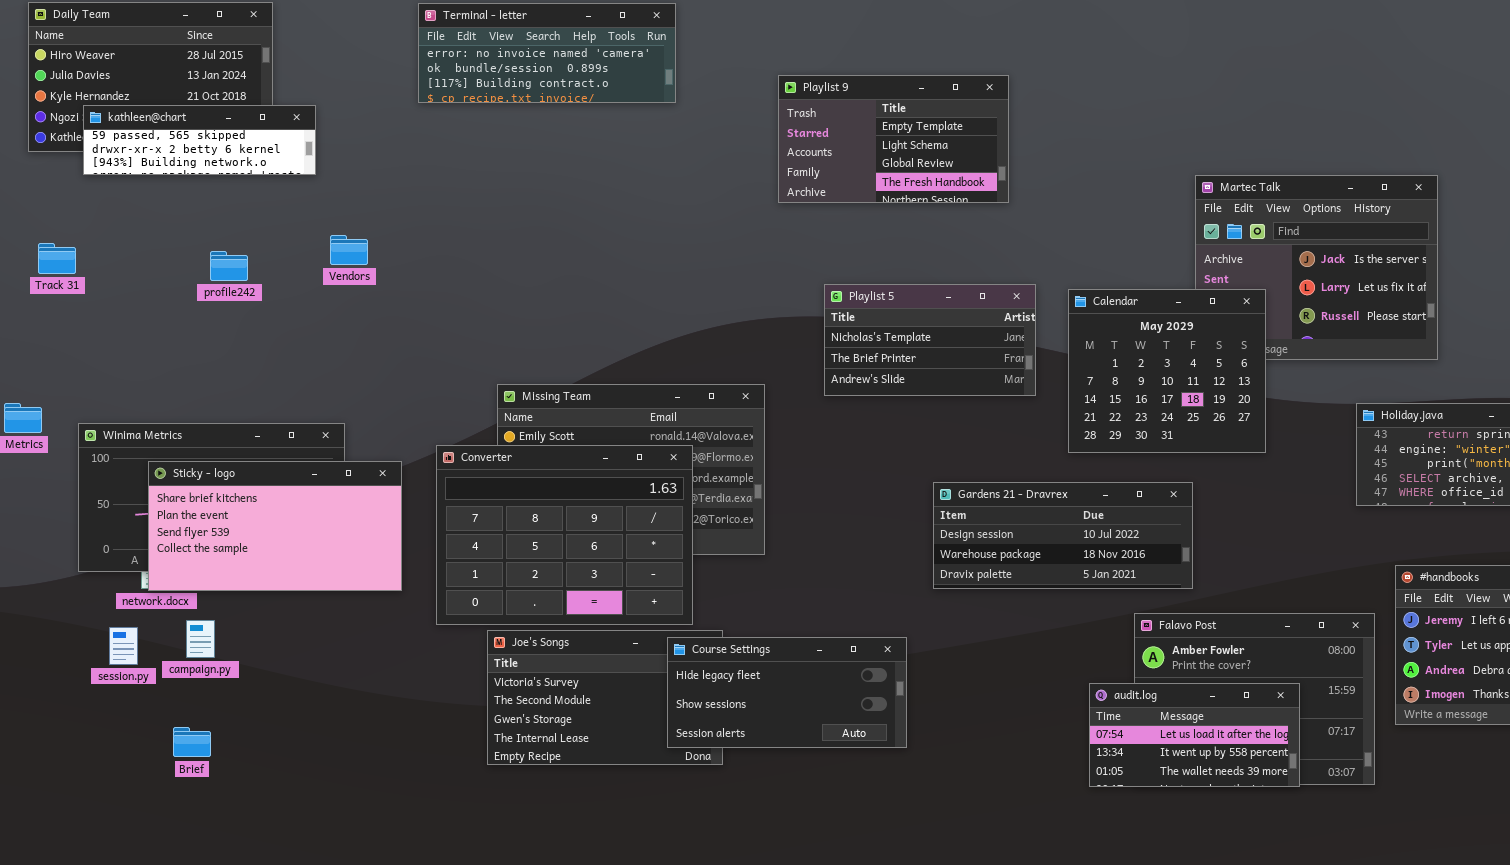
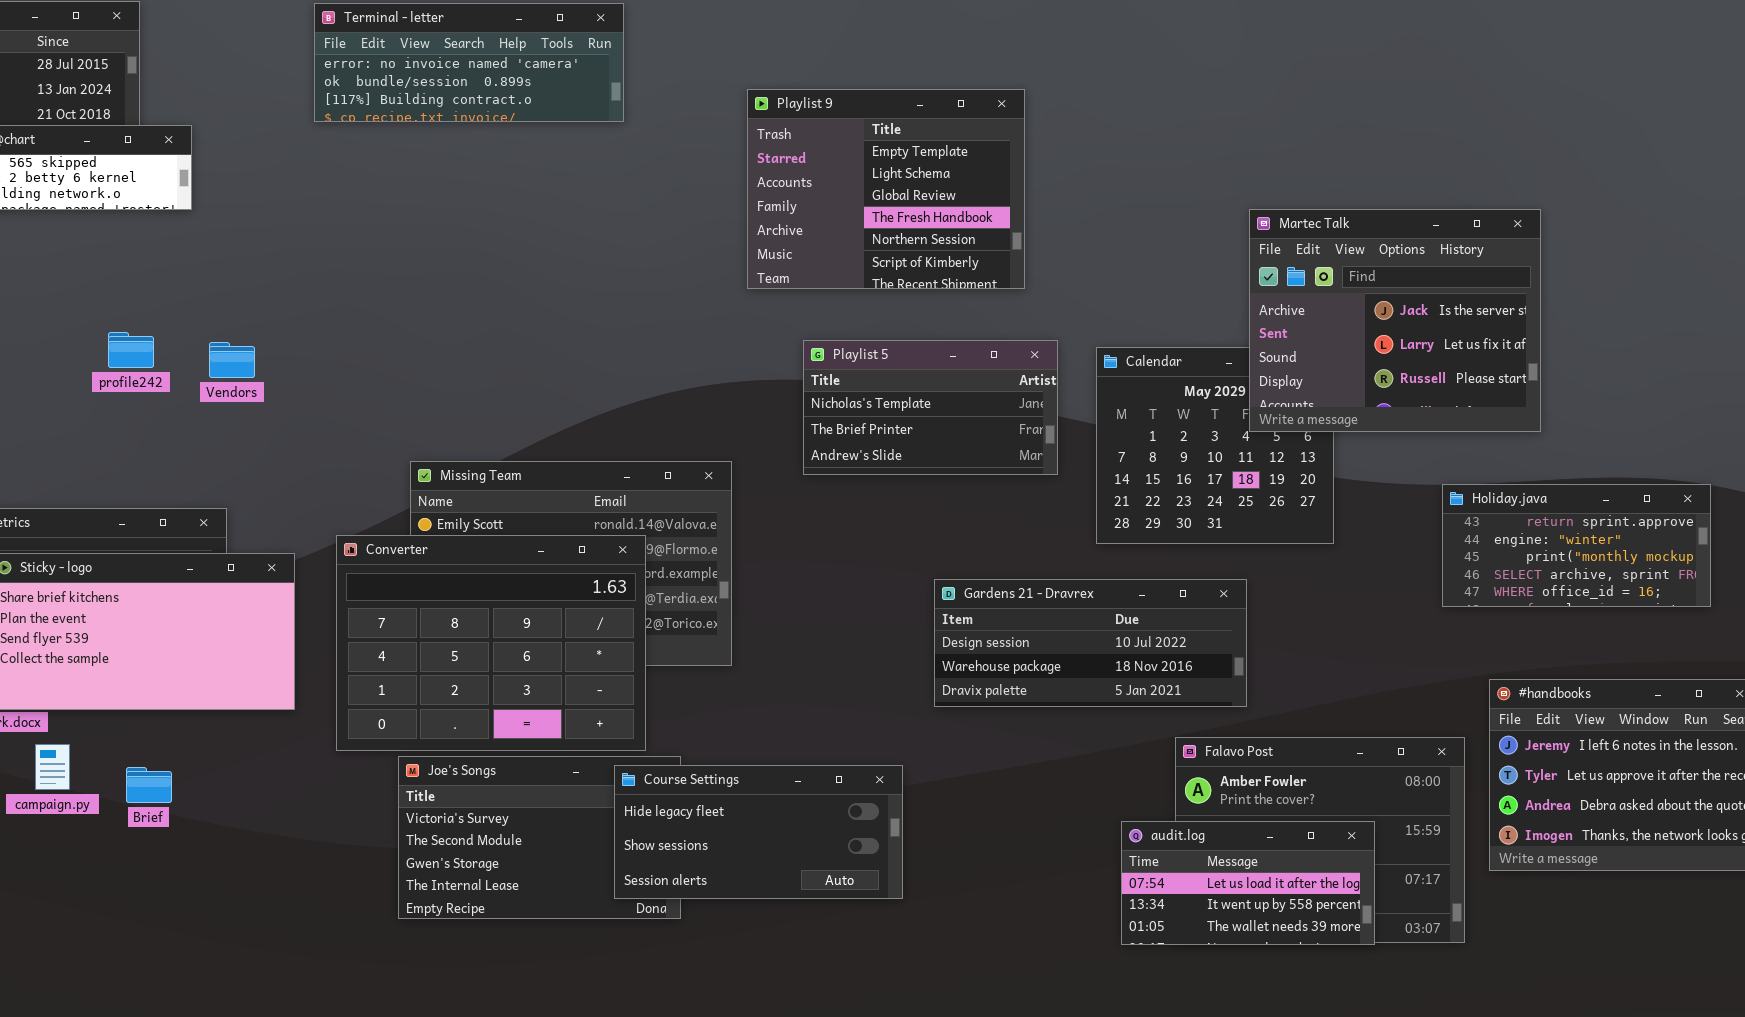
Playlist 9: [778,75,1009,203] -> [747,89,1025,289], resized
Martec Talk: [1195,175,1438,360] -> [1249,209,1541,432], raised
Vendors: [330,235,368,265] -> [209,342,255,378], moved
profile242: [210,251,248,281] -> [108,332,154,368], moved
Brief: [173,727,211,757] -> [126,767,172,803], moved

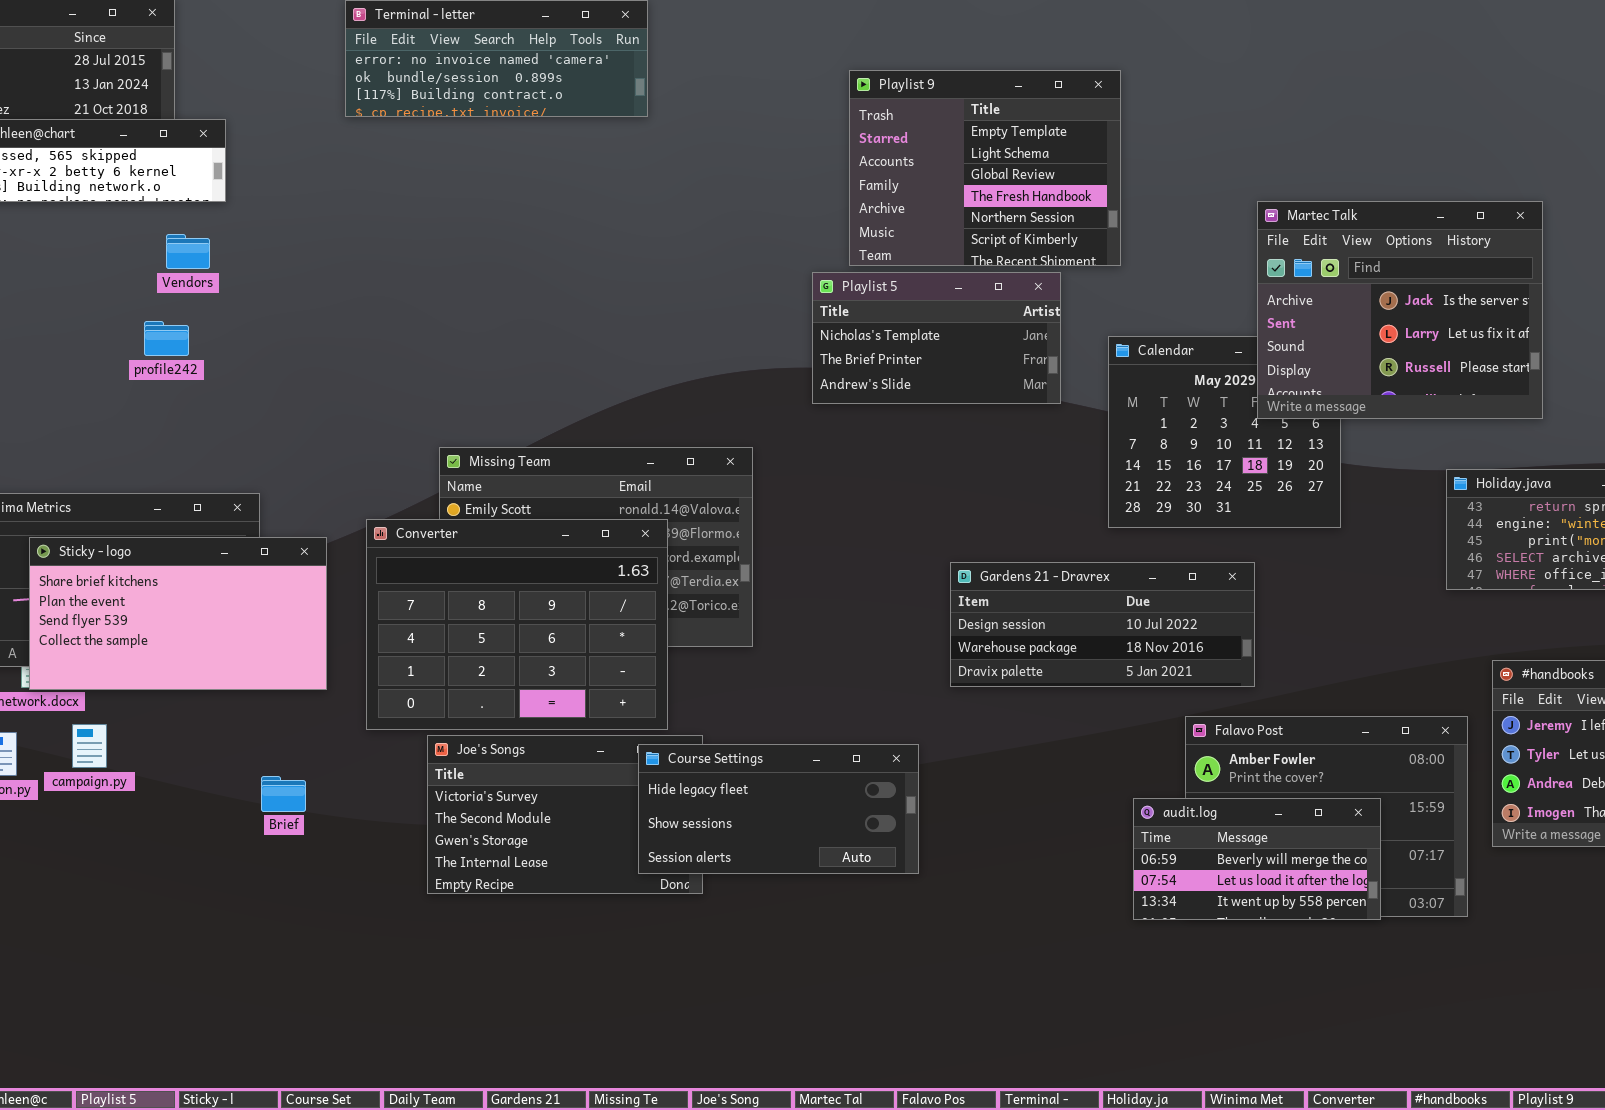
Playlist 9: [747,89,1025,289] -> [849,70,1121,266], moved
Playlist 5: [803,340,1058,475] -> [812,272,1061,404], moved
Vendors: [209,342,255,378] -> [166,234,210,269], moved
Brief: [126,767,172,803] -> [261,776,306,812], moved
audit.log: [1121,821,1375,945] -> [1133,798,1381,920], scrolled up 1 row

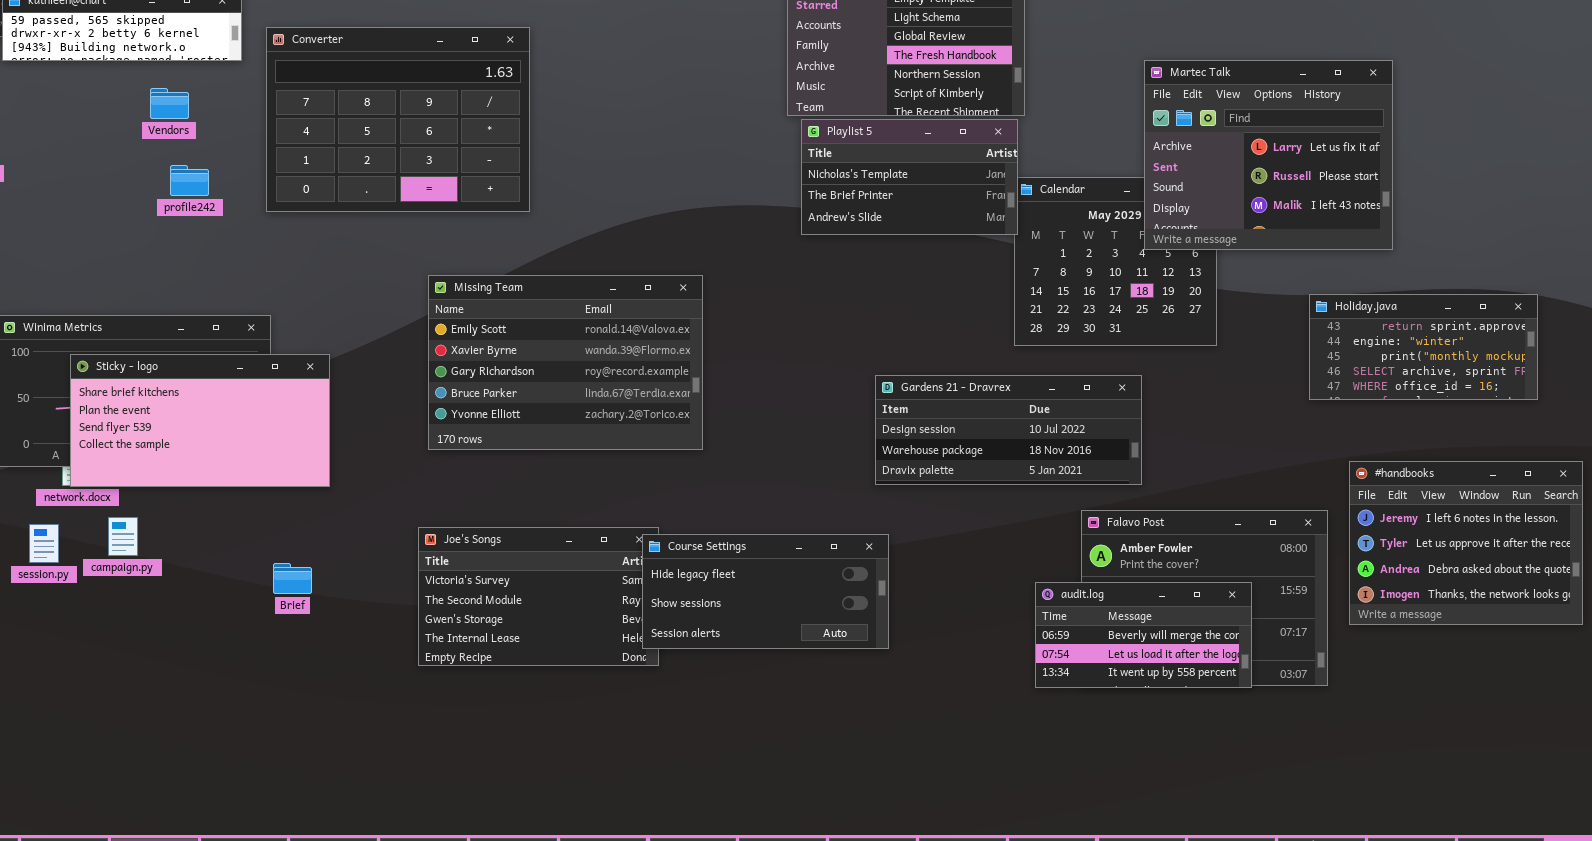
Martec Talk: [1257,201,1543,419] -> [1144,60,1393,250], scrolled down 1 row
Vendors: [166,234,210,269] -> [150,88,189,119], moved
Playlist 5: [812,272,1061,404] -> [801,119,1018,235], moved
Converter: [366,519,668,730] -> [266,27,530,212], moved
Course Settings: [638,744,919,874] -> [642,534,889,649], moved

